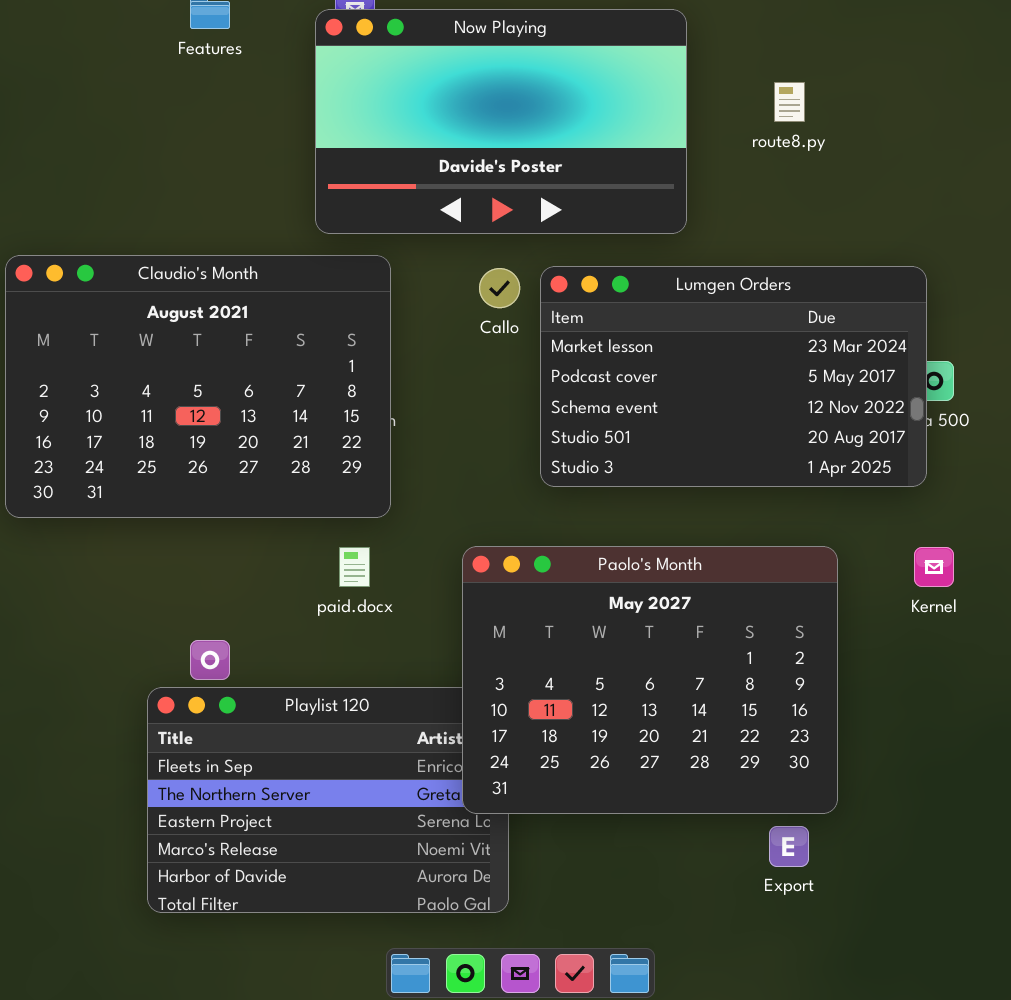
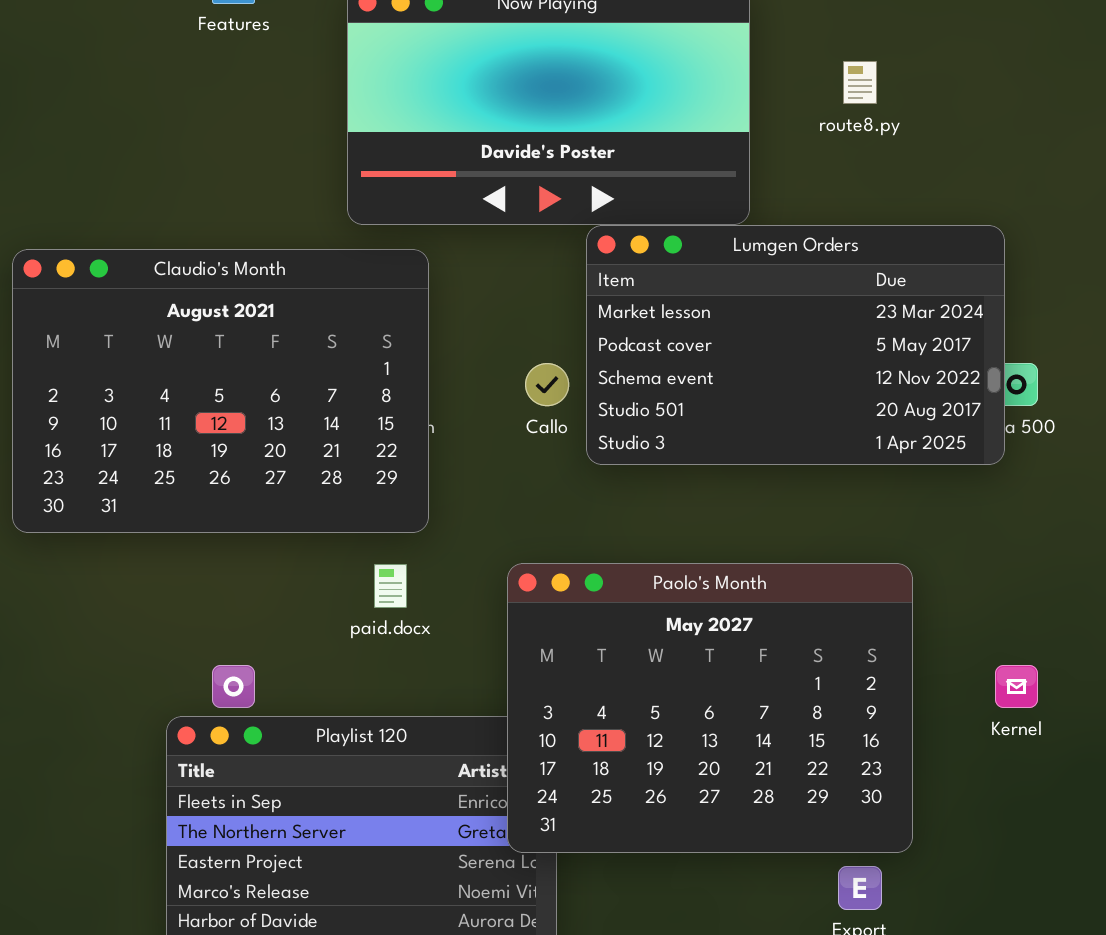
Lumgen Orders: [540,266,927,487] -> [586,225,1005,465], moved
Callo: [479,268,520,308] -> [525,363,569,406], moved
Kernel: [914,547,954,587] -> [995,665,1038,708], moved

